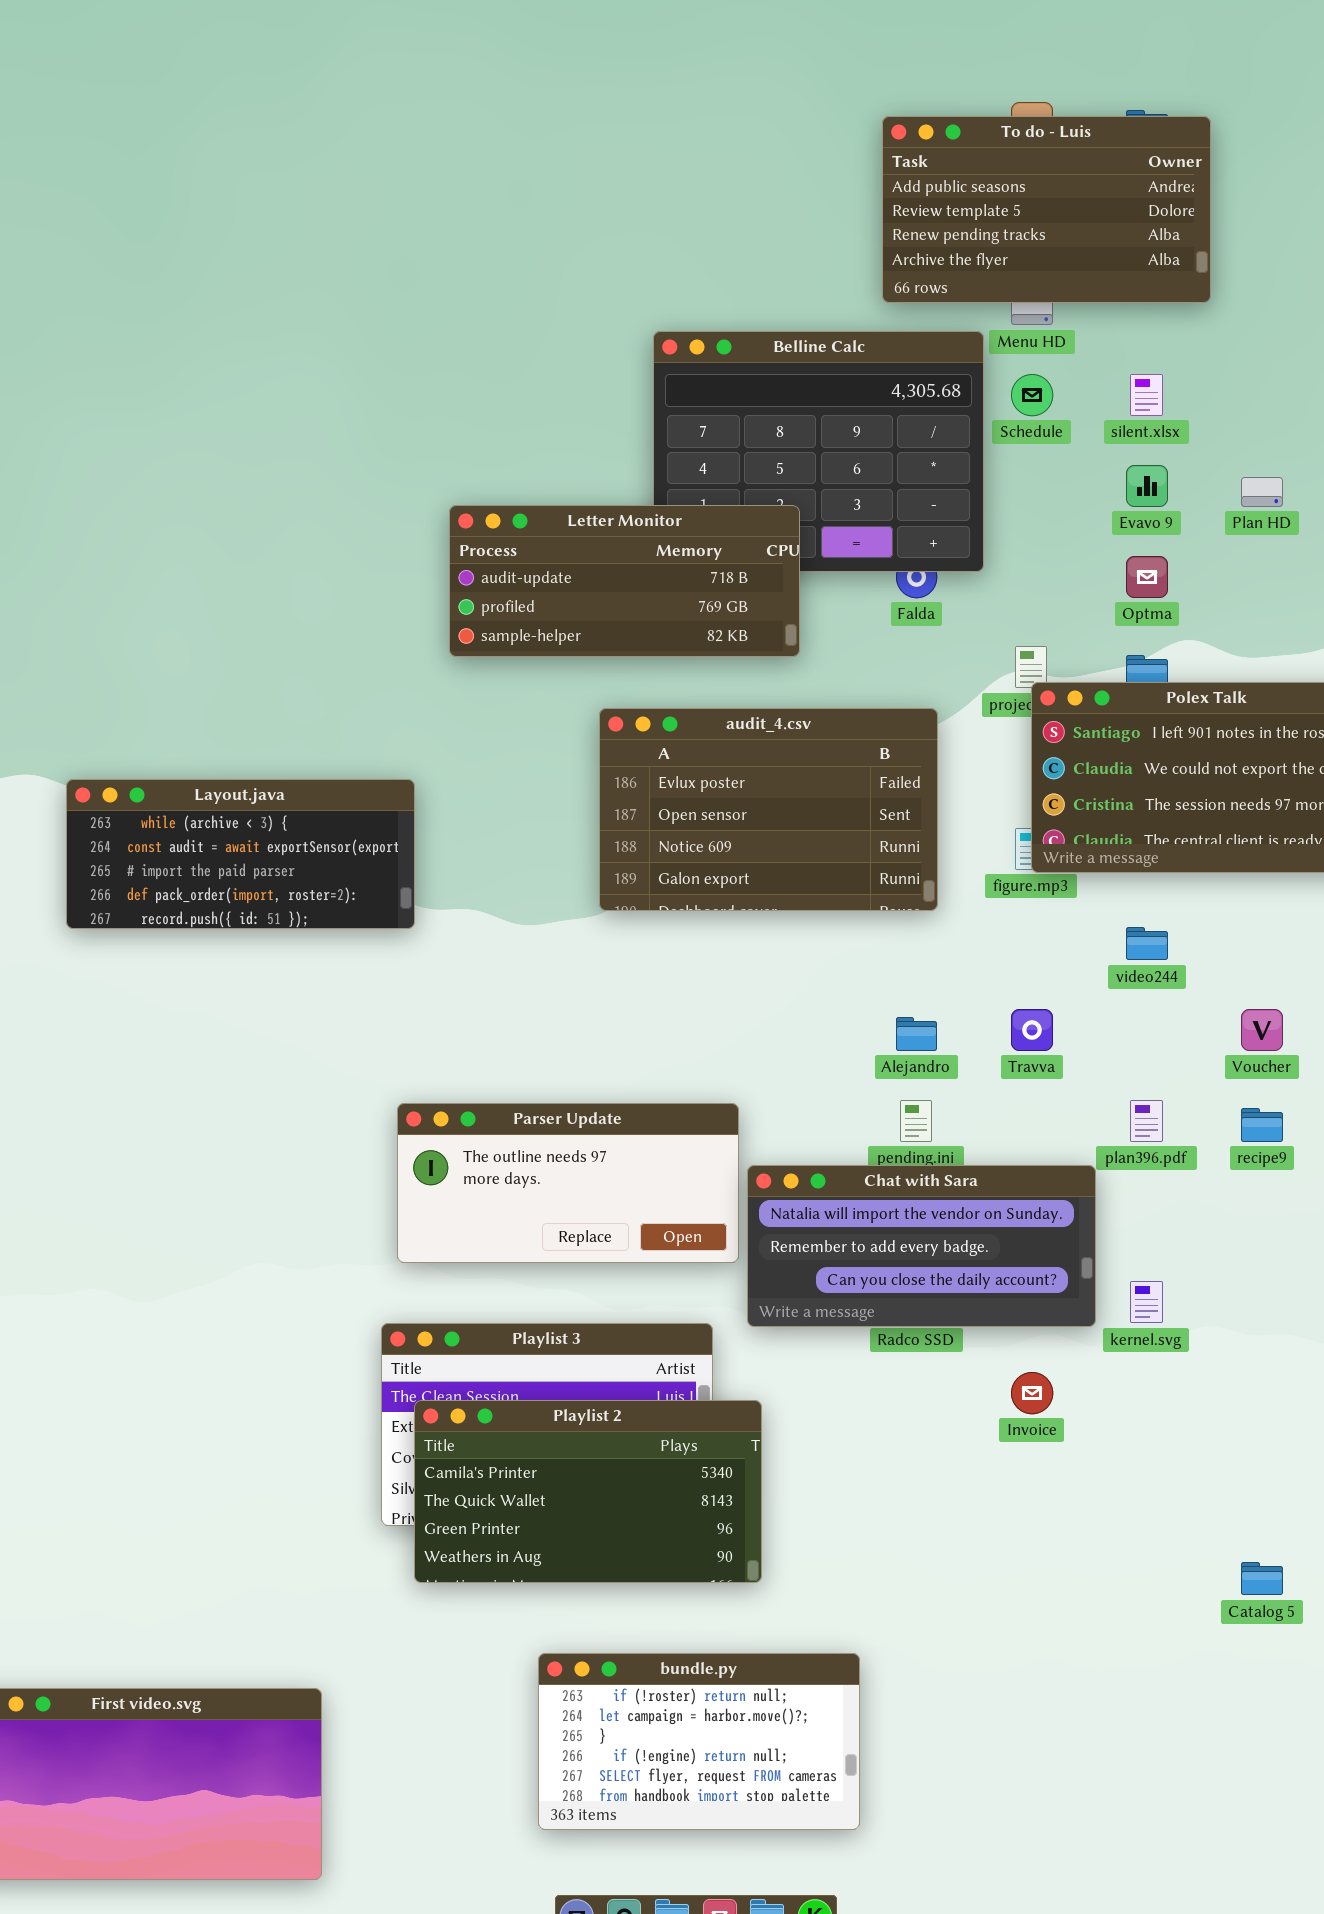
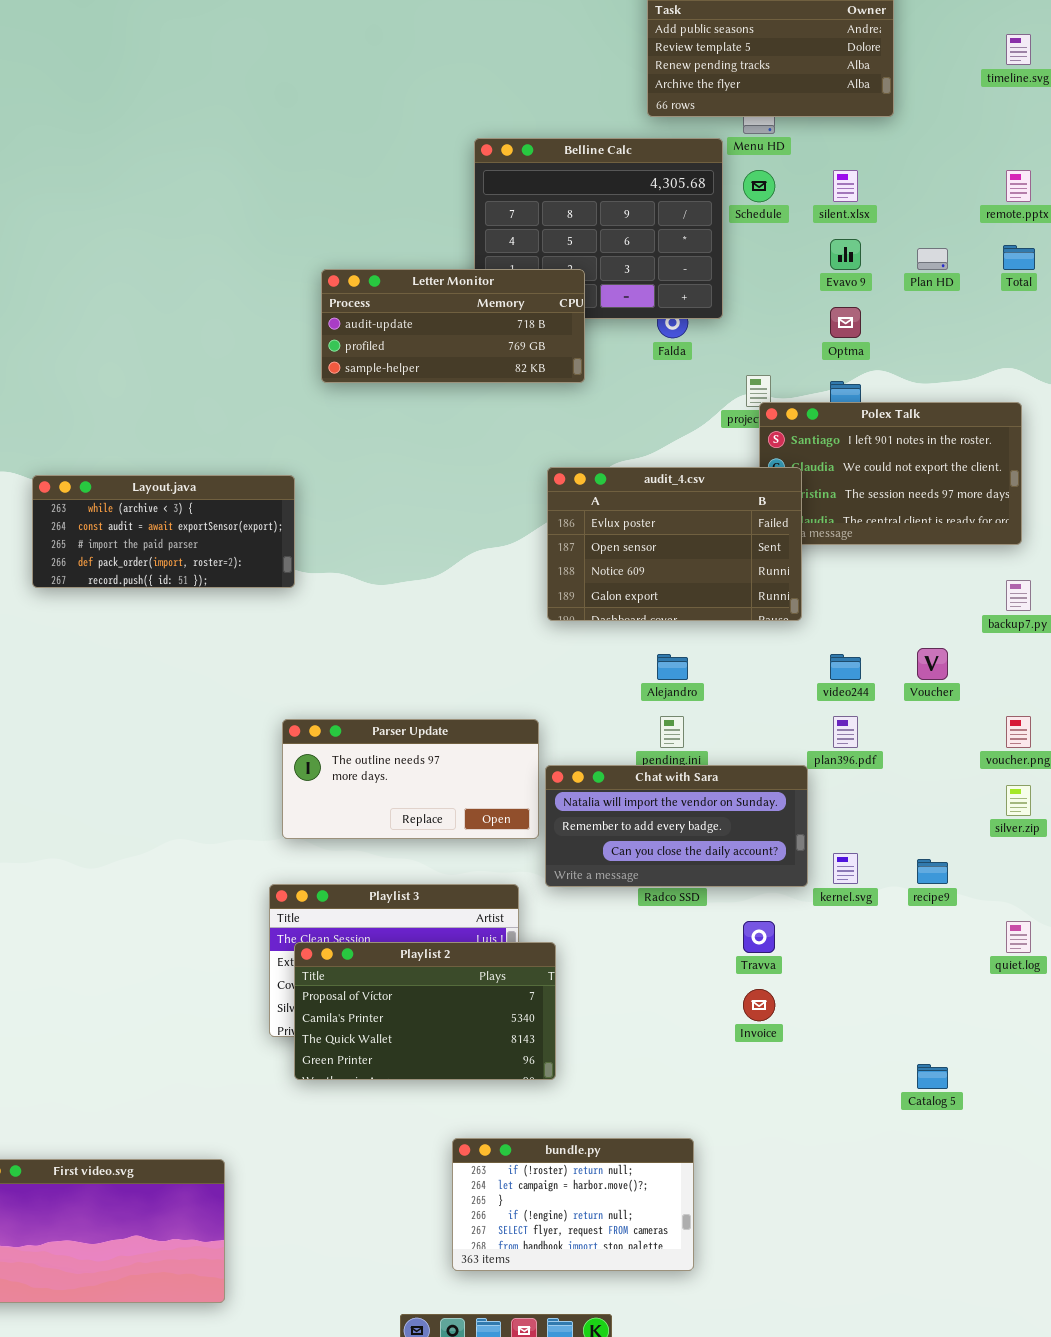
audit_4.csv: [599,708,938,911] -> [547,467,802,621], moved
video244: [1126,927,1168,960] -> [830,654,861,680], moved
Travva: [1011,1009,1053,1051] -> [743,921,775,953], moved
recipe9: [1241,1108,1283,1142] -> [917,859,948,884], moved
Invoice: [1011,1372,1053,1414] -> [743,989,775,1021], moved
Playlist 2: [414,1400,762,1583] -> [294,942,556,1080], scrolled up 1 row
bundle.py: [538,1653,860,1830] -> [452,1138,694,1271], moved

